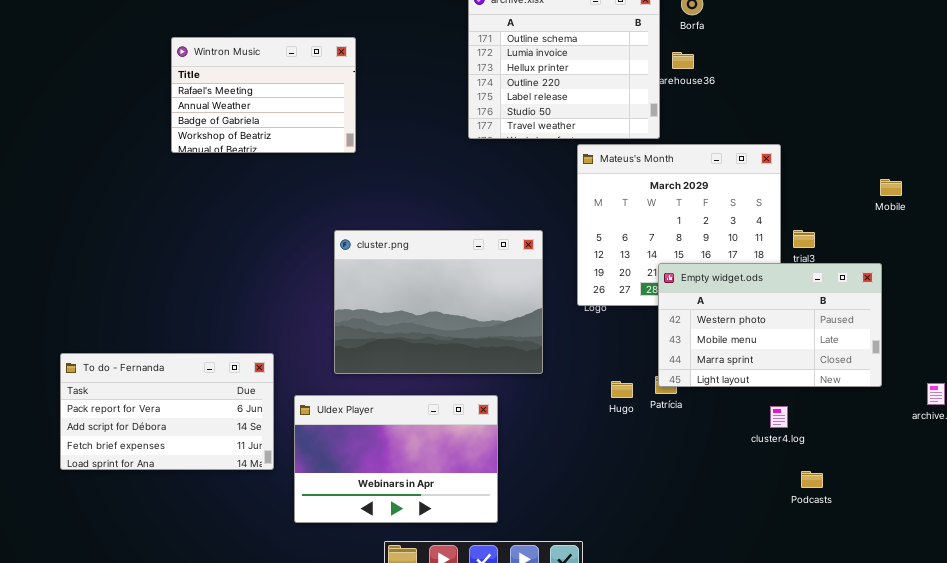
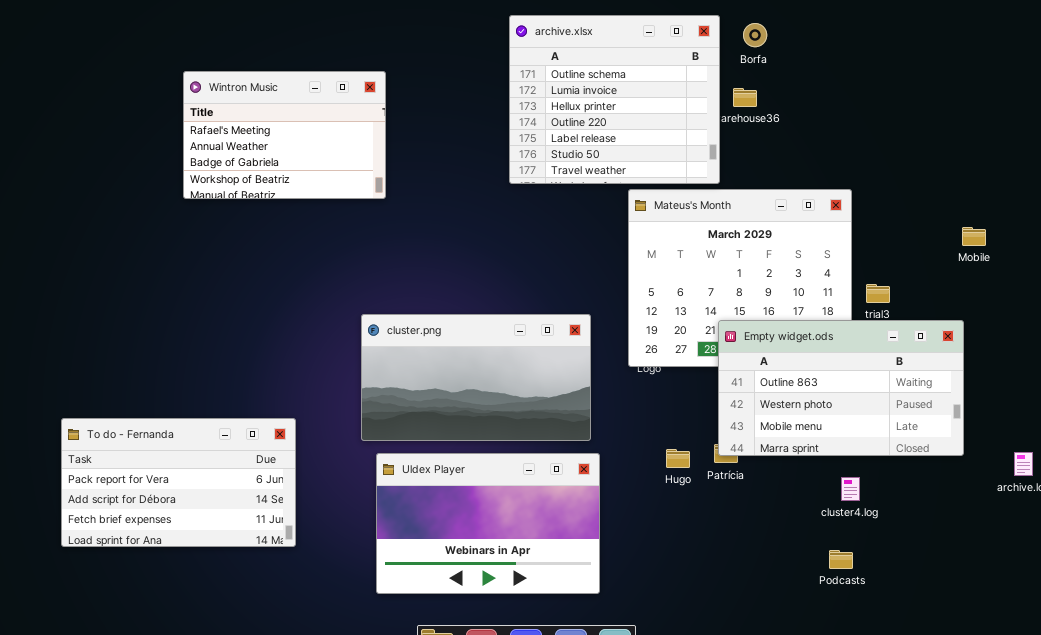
cluster.png: [334,230,543,374] -> [361,314,591,441], resized
Empty widget.ods: [658,263,882,387] -> [718,320,964,456], scrolled up 1 row
Uldex Player: [294,395,498,523] -> [376,453,600,594], moved
Podcasts: [801,471,823,488] -> [829,550,853,569], moved

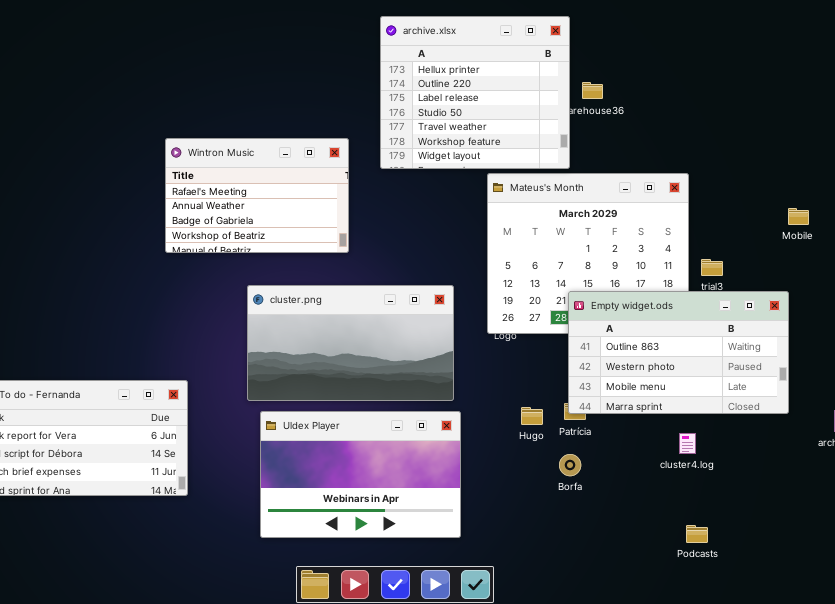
archive.xlsx: [509,15,720,184] -> [380,16,570,169], scrolled down 2 rows
Borfa: [743,23,767,47] -> [559,454,581,476], moved
Wintron Music: [183,71,386,199] -> [165,138,349,253], moved
Podcasts: [829,550,853,569] -> [686,525,708,543], moved

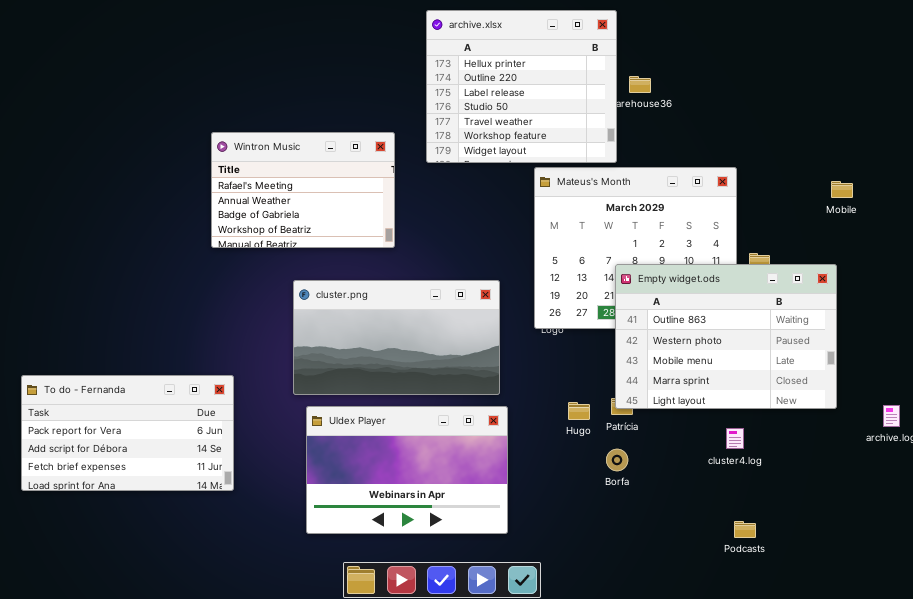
Mobile: [788,208,809,225] -> [831,181,853,198], moved
Empty widget.ods: [568,291,789,414] -> [615,264,837,409], resized

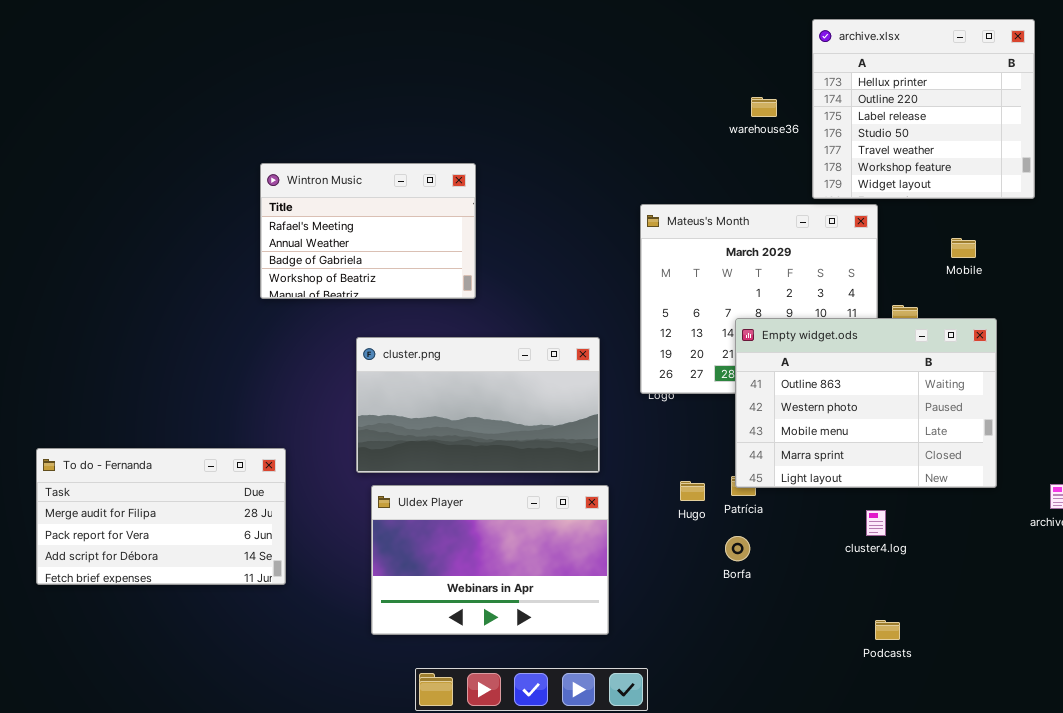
archive.xlsx: [426,10,617,163] -> [812,19,1035,199], moved
Mobile: [831,181,853,198] -> [951,238,976,258], moved
To do - Fernanda: [21,375,234,491] -> [36,448,286,585], scrolled up 1 row

